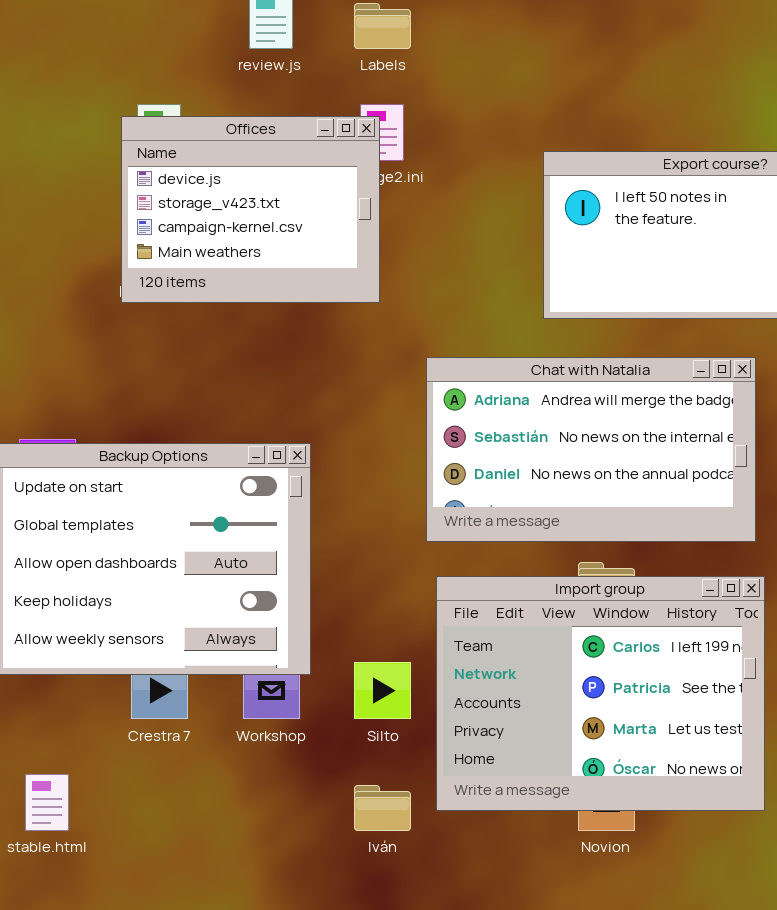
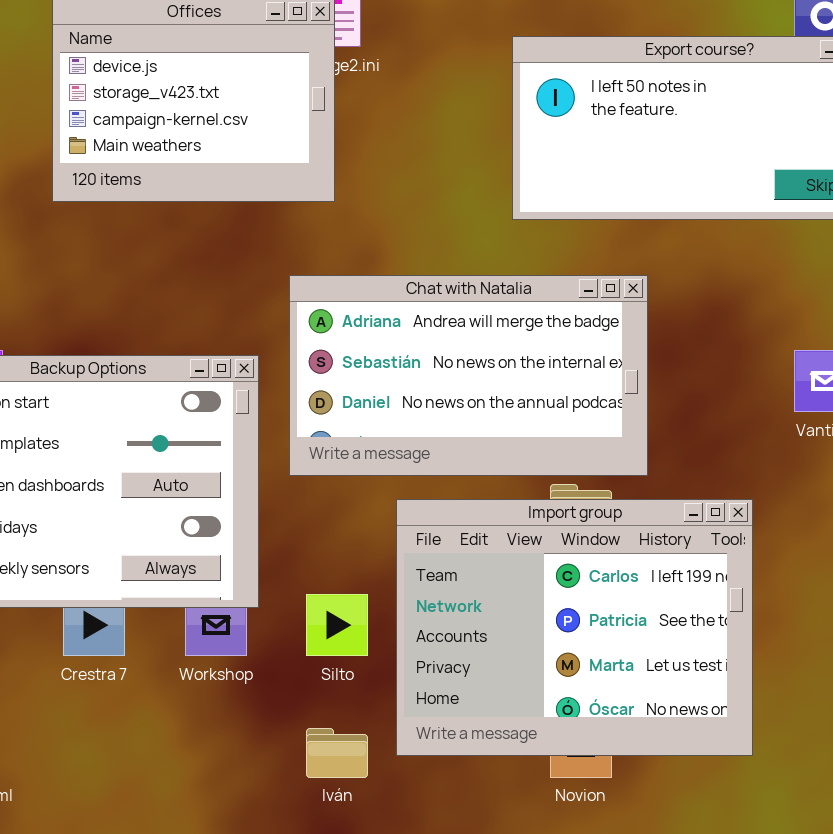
Chat with Natalia: [426,357,756,542] -> [289,275,648,476], moved

